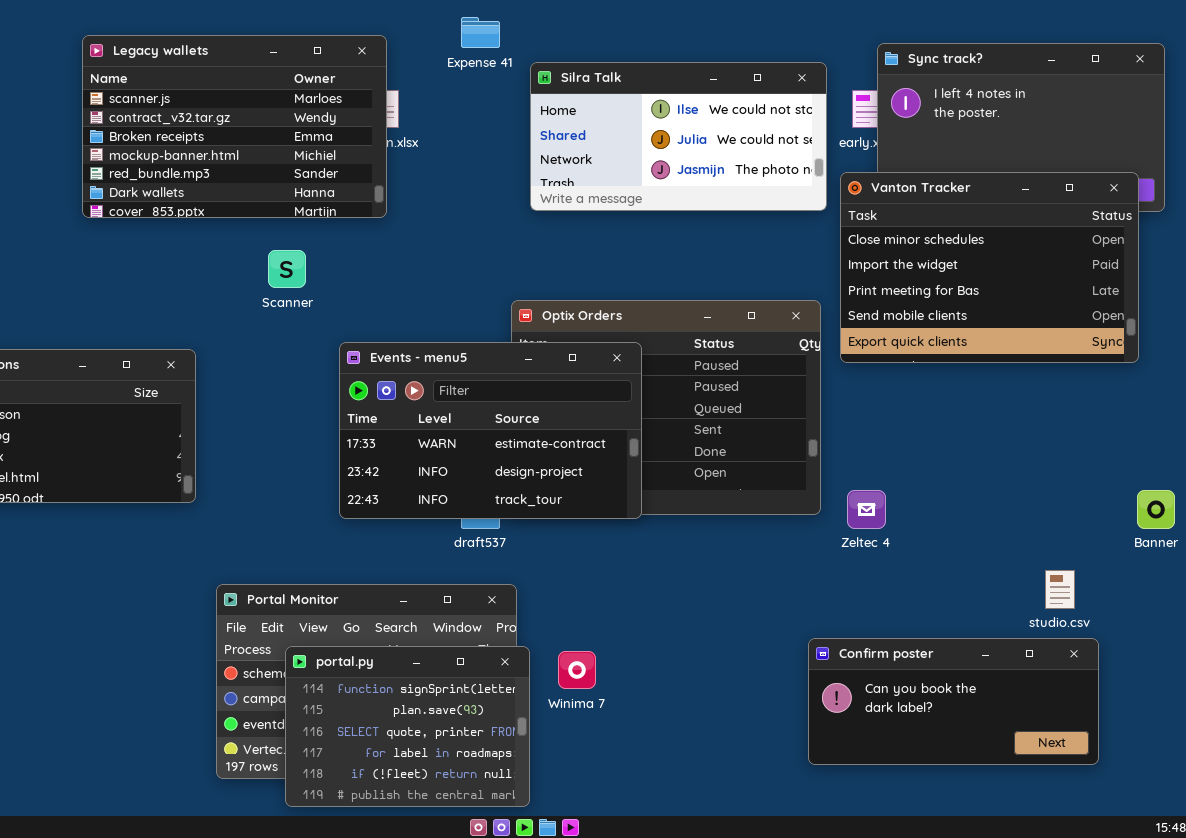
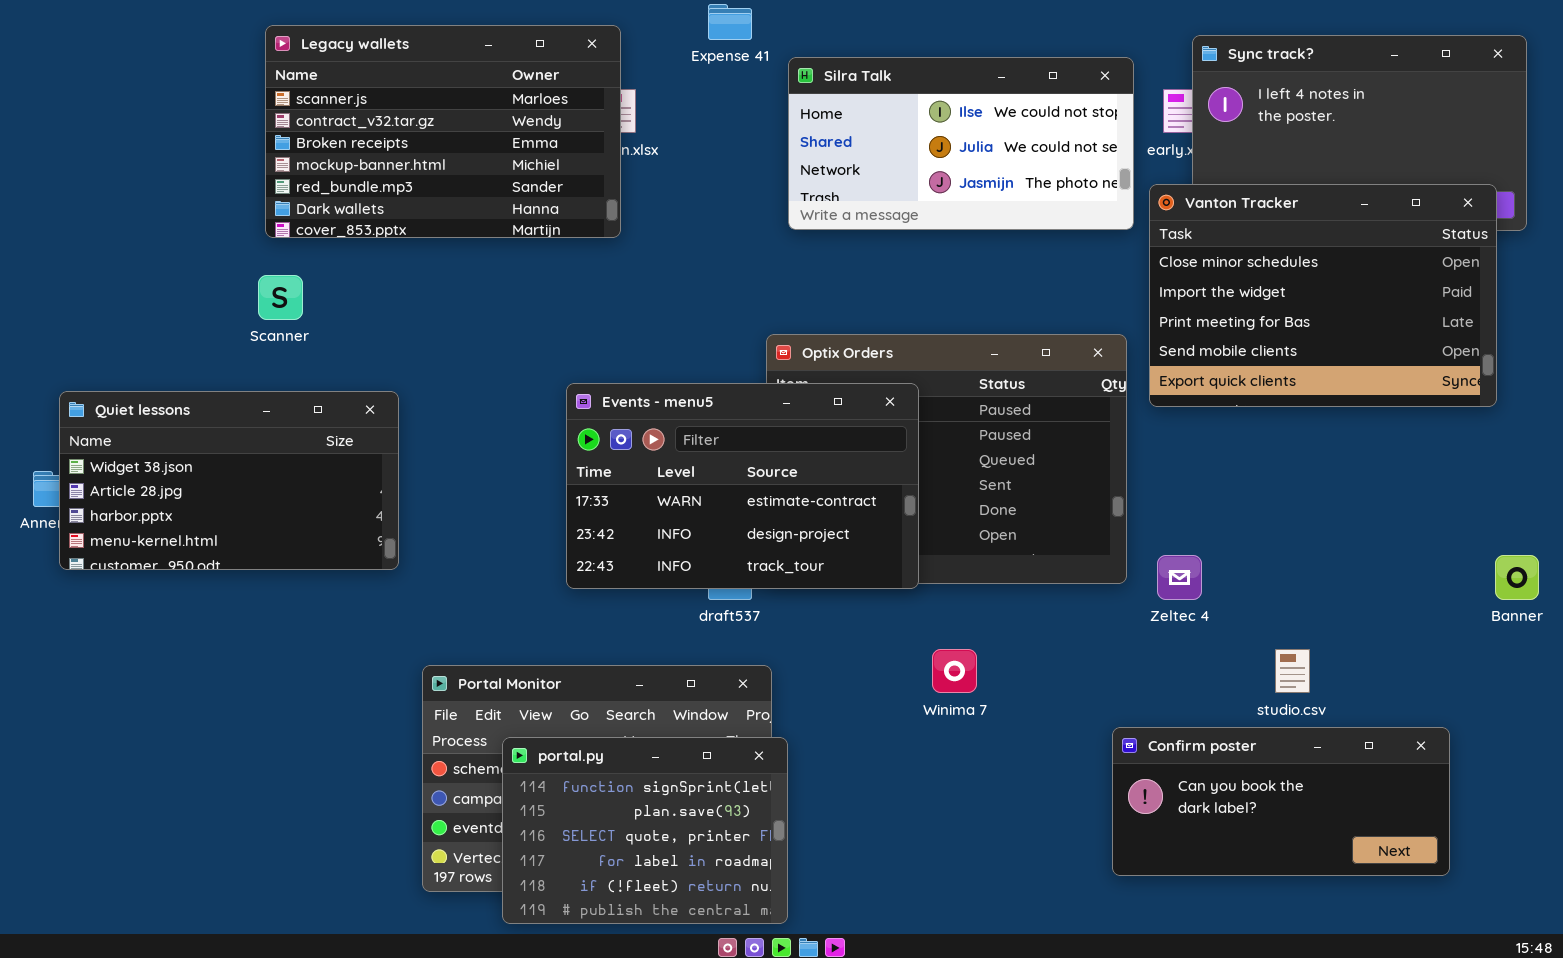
Scanner: [268,250,306,288] -> [258,275,303,320], moved
studio.csv: [1045,570,1075,609] -> [1275,649,1310,693], moved
Winima 7: [558,651,596,689] -> [932,649,977,693], moved

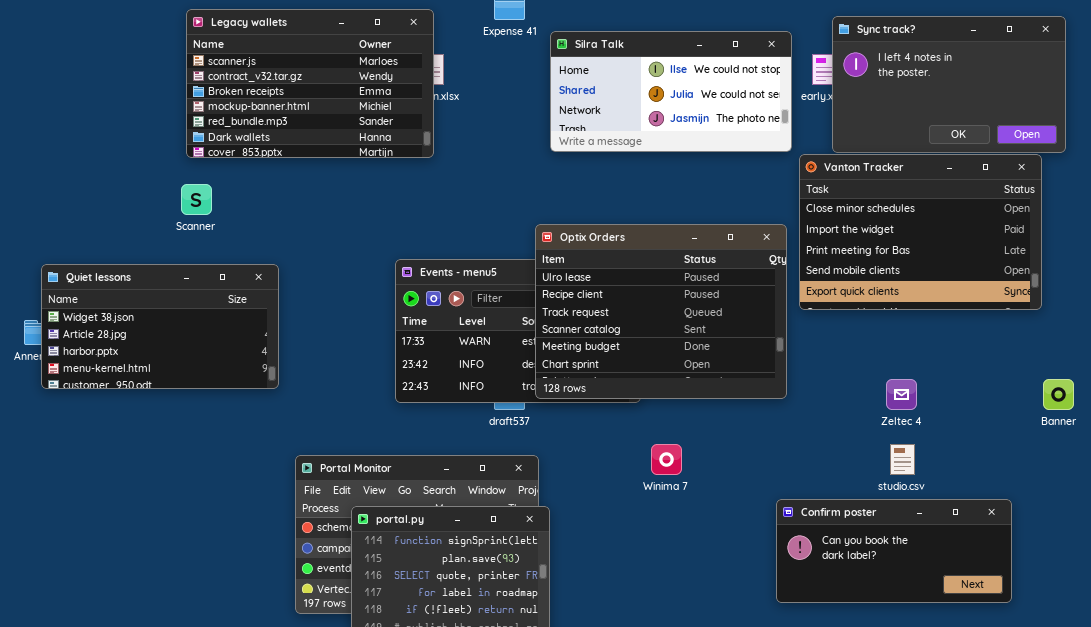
Vanton Tracker: [1149,184,1497,407] -> [799,154,1042,310], moved
Optix Orders: [766,334,1127,584] -> [535,224,787,399], raised
Zeltec 4: [1157,555,1202,600] -> [886,379,917,410], moved

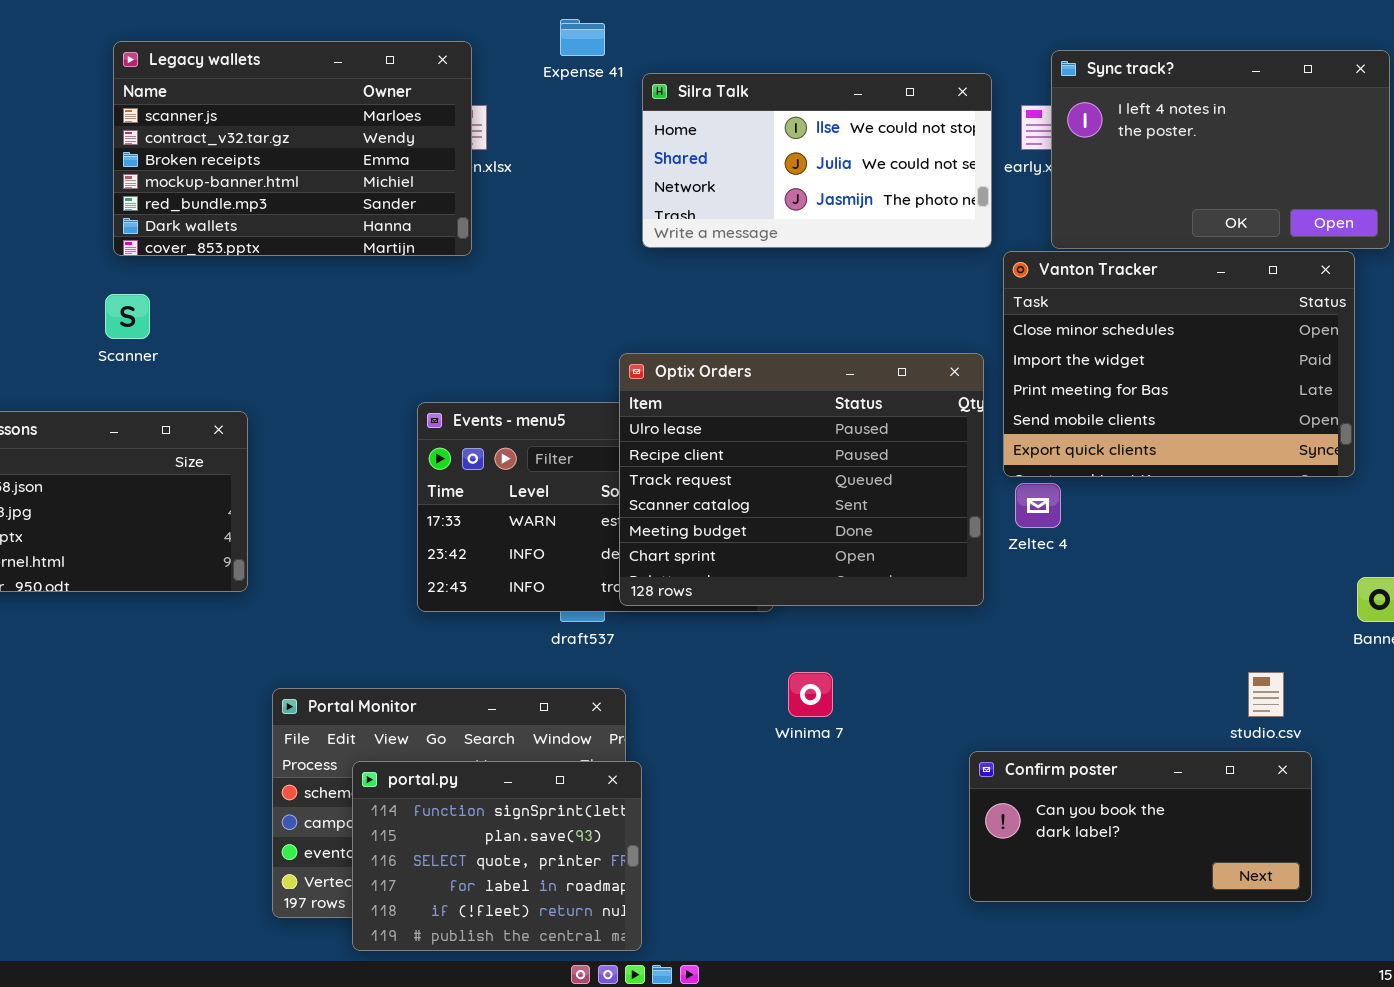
Zeltec 4: [886,379,917,410] -> [1015,483,1061,528], moved
studio.csv: [890,444,915,475] -> [1248,672,1284,717], moved

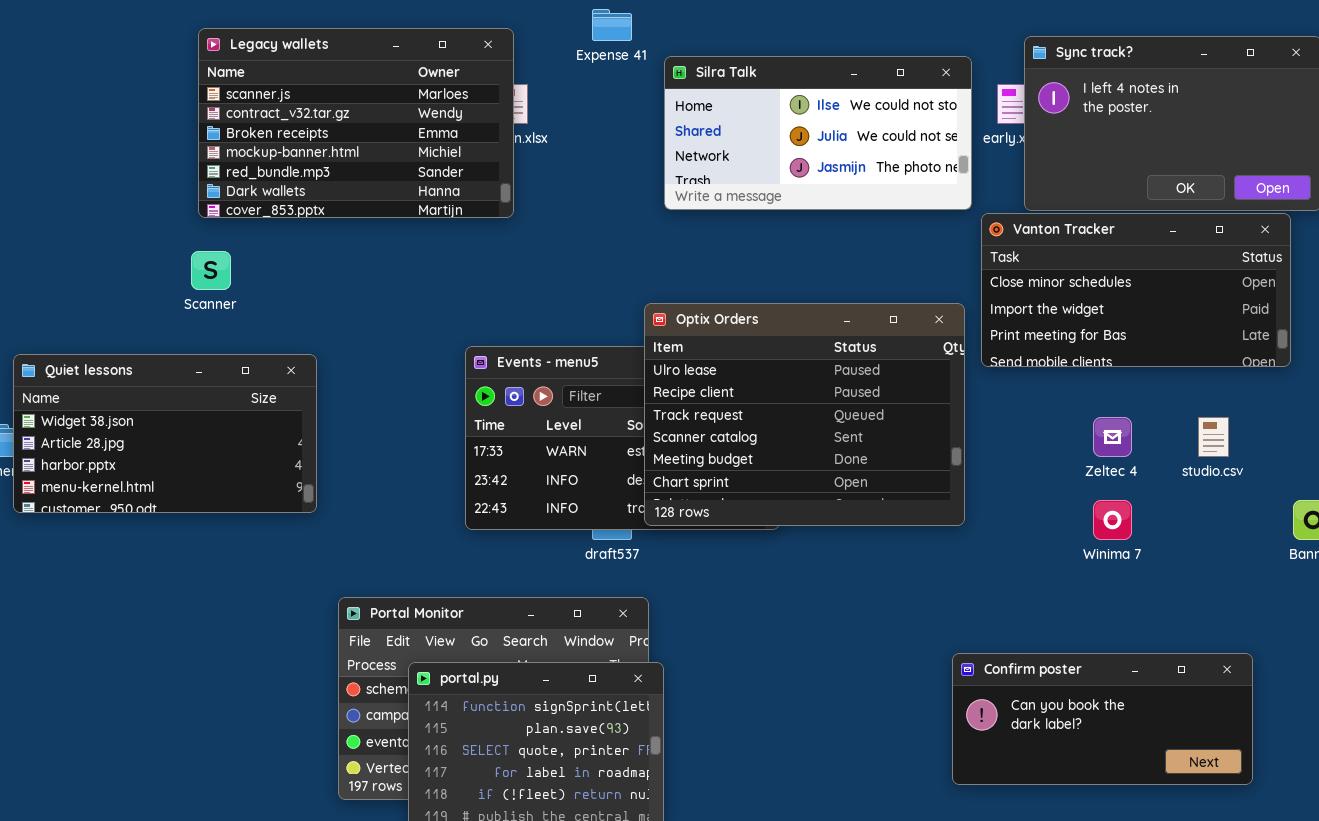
Vanton Tracker: [1003,251,1355,477] -> [981,213,1291,367], resized
Zeltec 4: [1015,483,1061,528] -> [1093,417,1132,457], moved
Winima 7: [788,672,833,717] -> [1093,500,1132,540], moved
studio.csv: [1248,672,1284,717] -> [1198,417,1229,457], moved

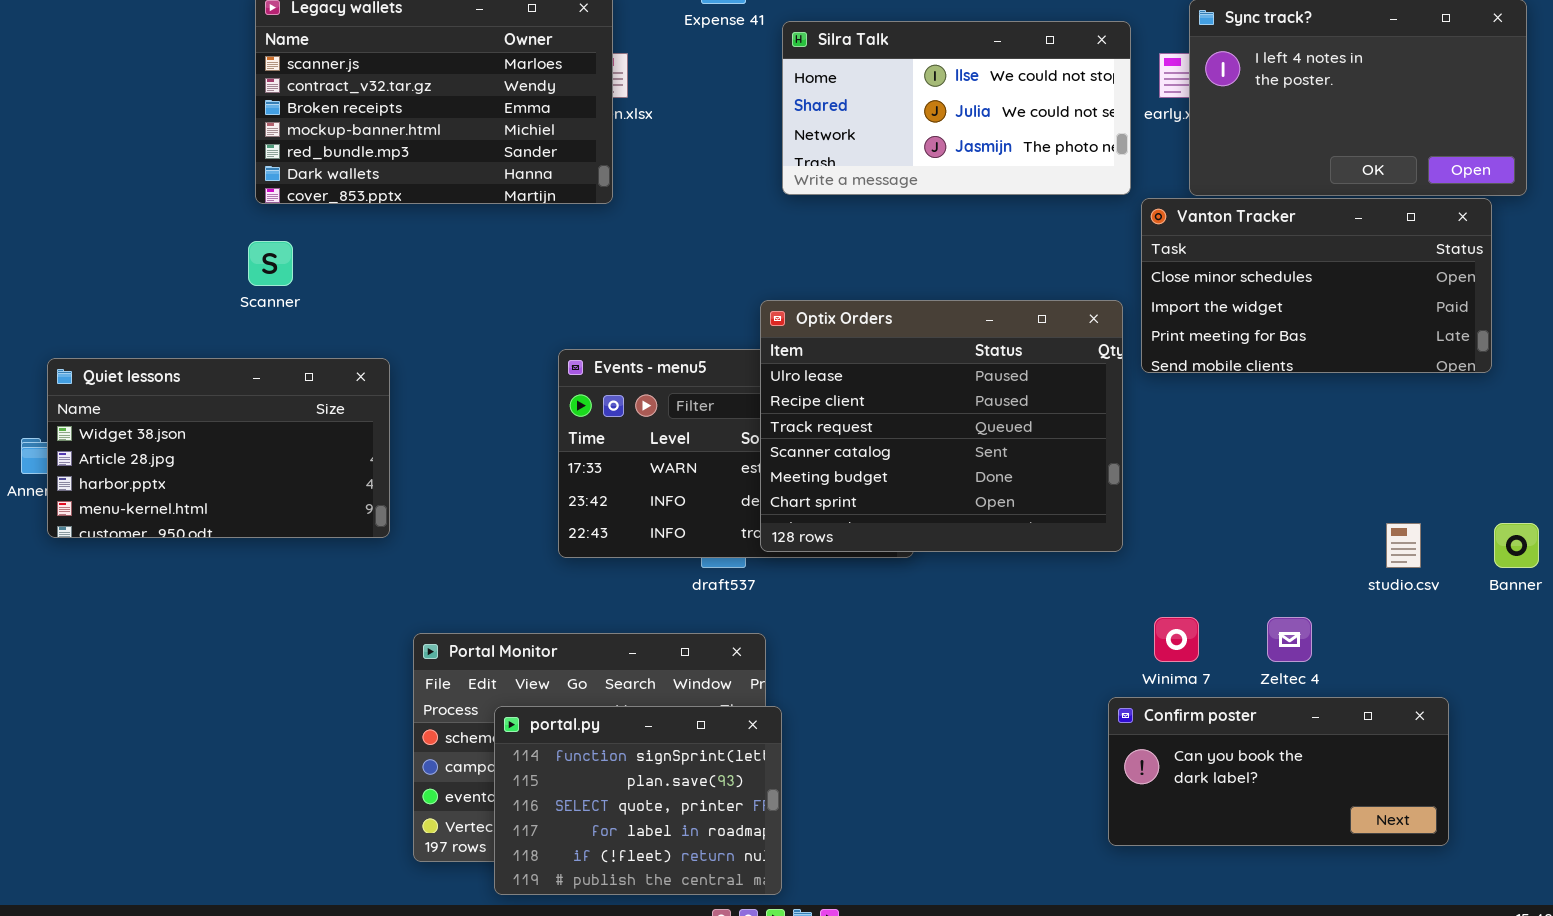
Zeltec 4: [1093,417,1132,457] -> [1267,617,1312,662], moved
studio.csv: [1198,417,1229,457] -> [1386,523,1421,568], moved
Winima 7: [1093,500,1132,540] -> [1154,617,1199,662], moved

